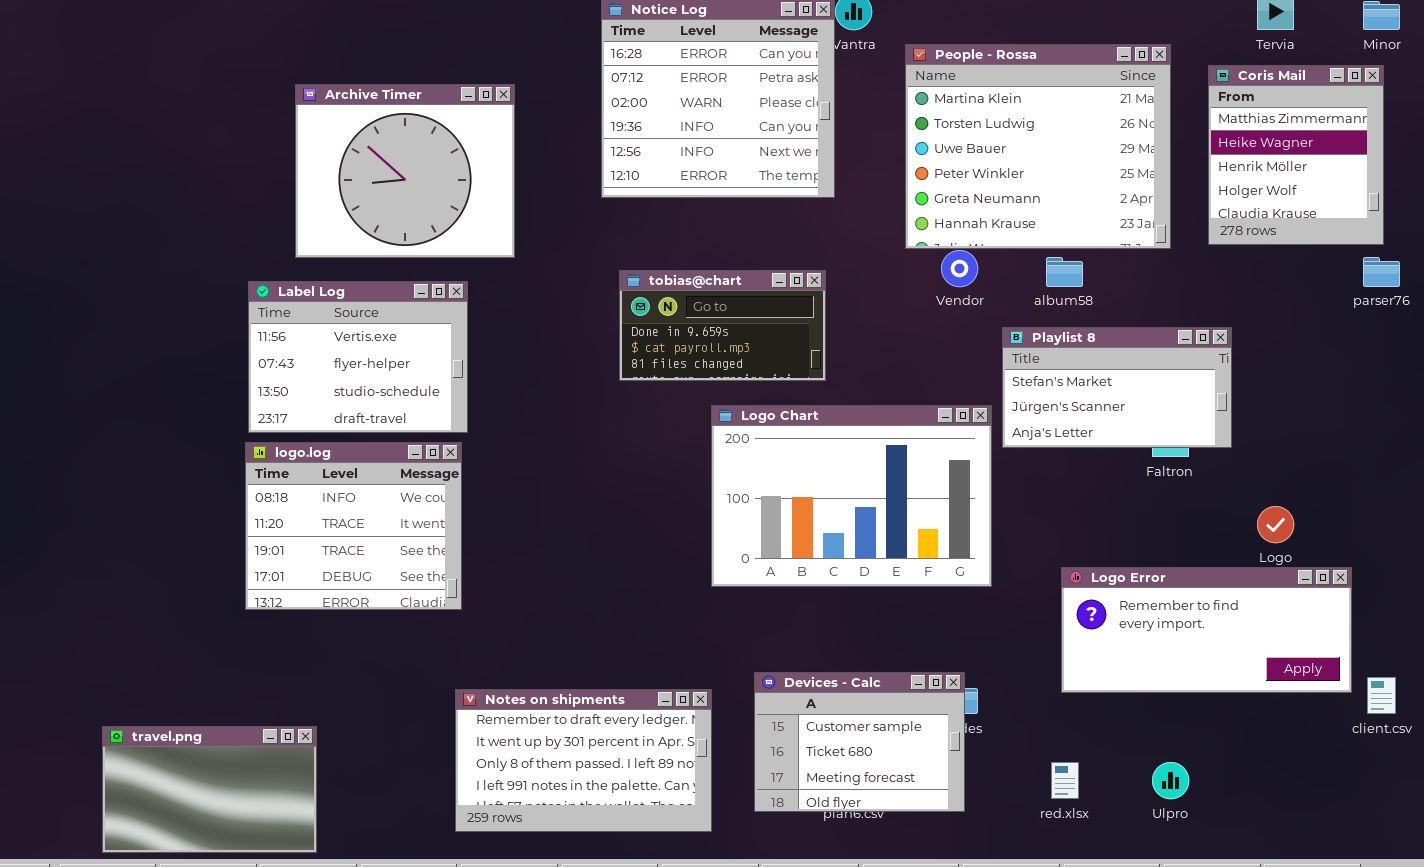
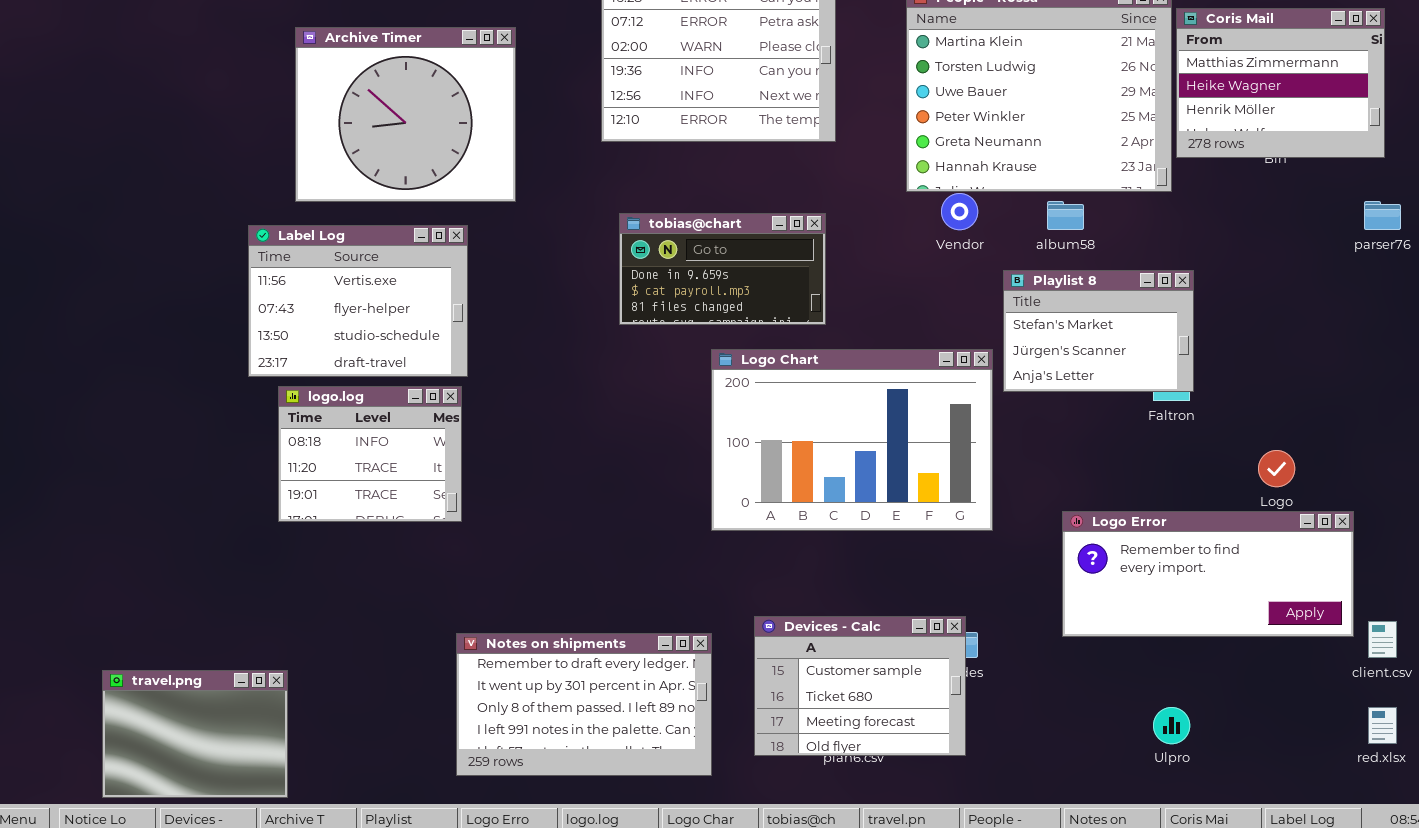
Coris Mail: [1208,65,1384,245] -> [1176,8,1385,158], resized
Playlist 8: [1002,327,1232,448] -> [1003,270,1194,392], resized
logo.log: [245,442,462,610] -> [278,386,462,522], resized
travel.png: [102,726,317,853] -> [102,670,288,798], resized
red.xlsx: [1051,762,1079,799] -> [1368,707,1397,744], moved

